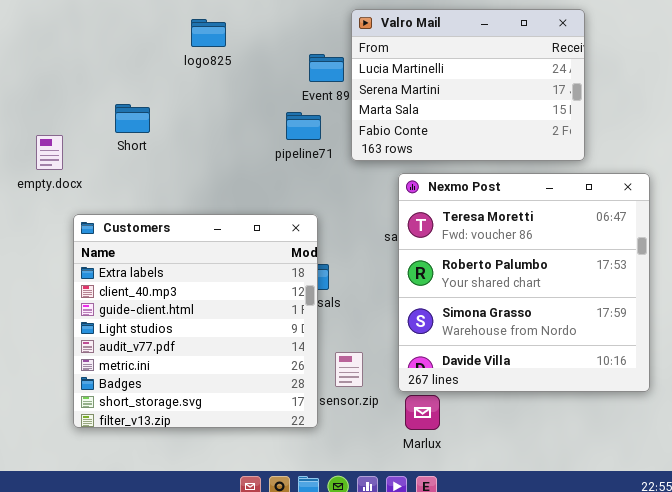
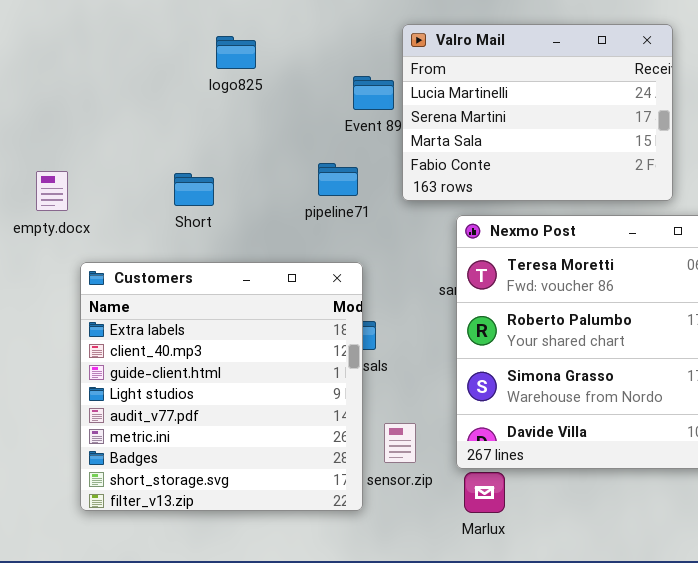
Short: [115,104,150,133] -> [174,173,214,206], moved
pipeline71: [286,112,321,140] -> [318,163,358,196], moved

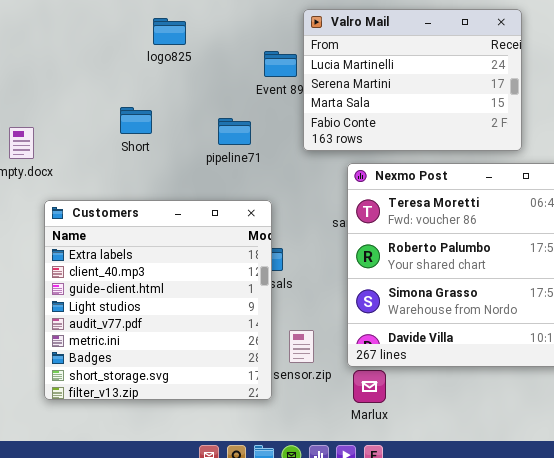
pipeline71: [318,163,358,196] -> [218,118,251,145], moved
Short: [174,173,214,206] -> [120,107,152,134], moved

